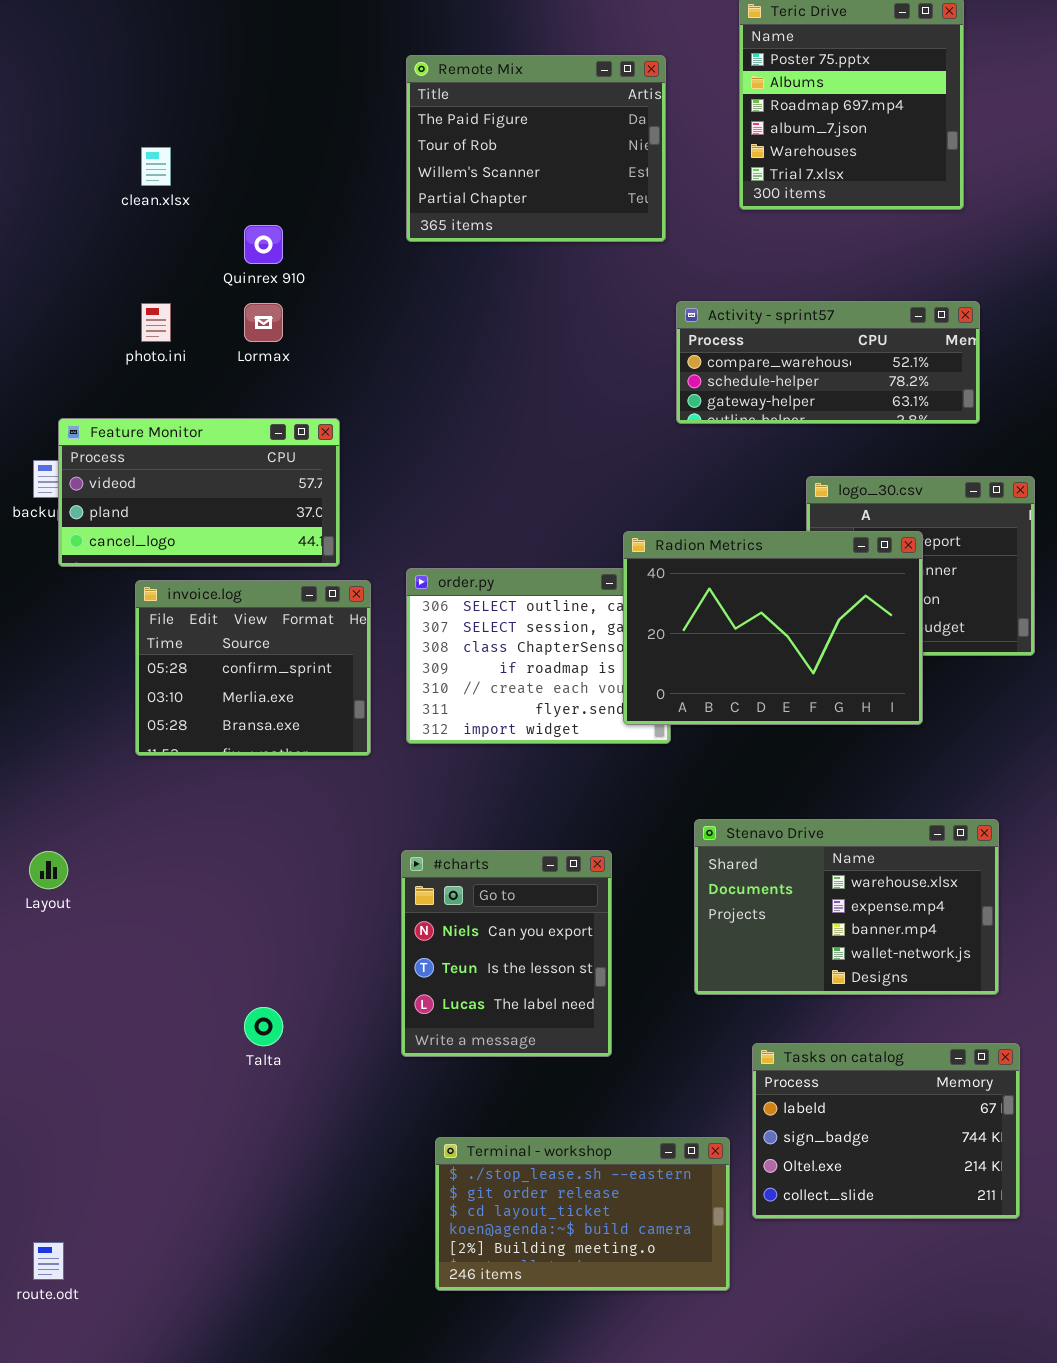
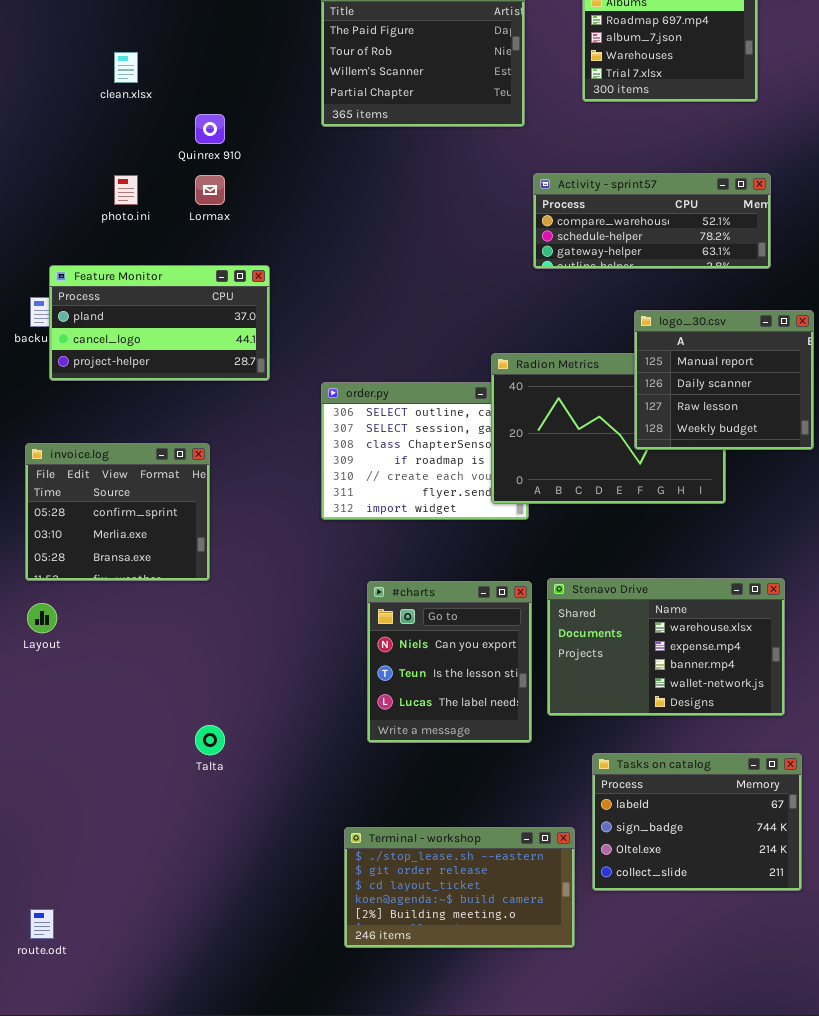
Feature Monitor: [58,418,340,567] -> [49,265,270,381], scrolled down 1 row
logo_30.csv: [806,476,1035,656] -> [634,310,814,450], raised
invoice.log: [135,580,371,756] -> [25,443,210,581], moved
#charts: [401,850,612,1057] -> [367,581,532,743], moved

